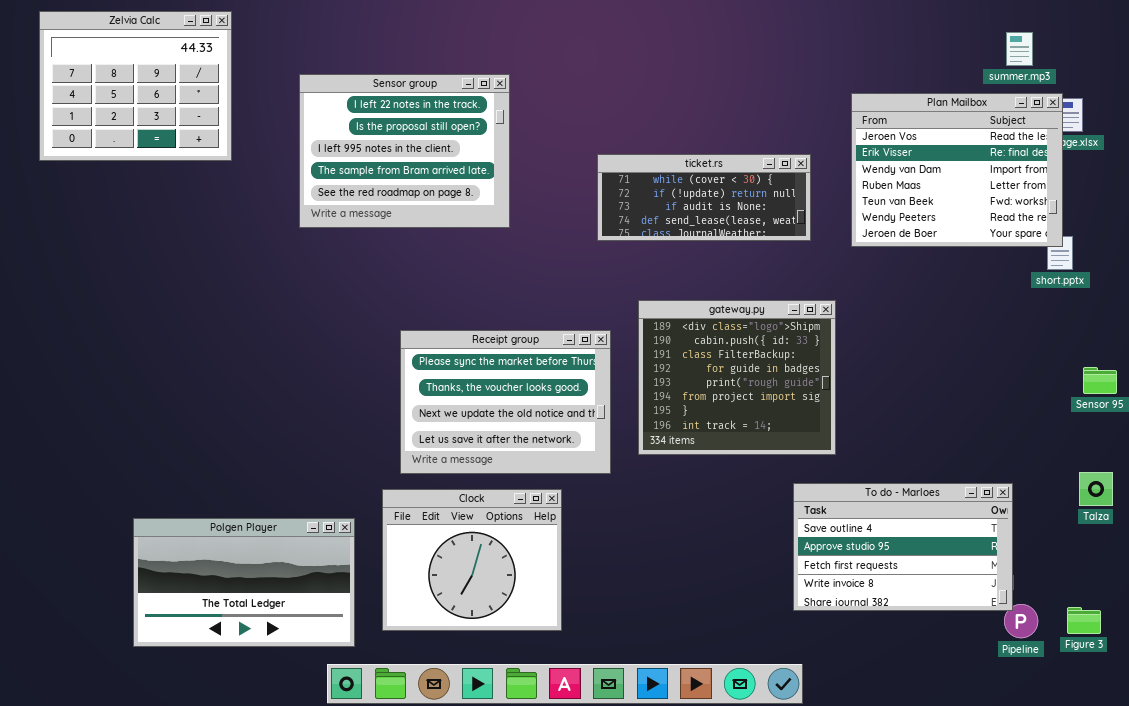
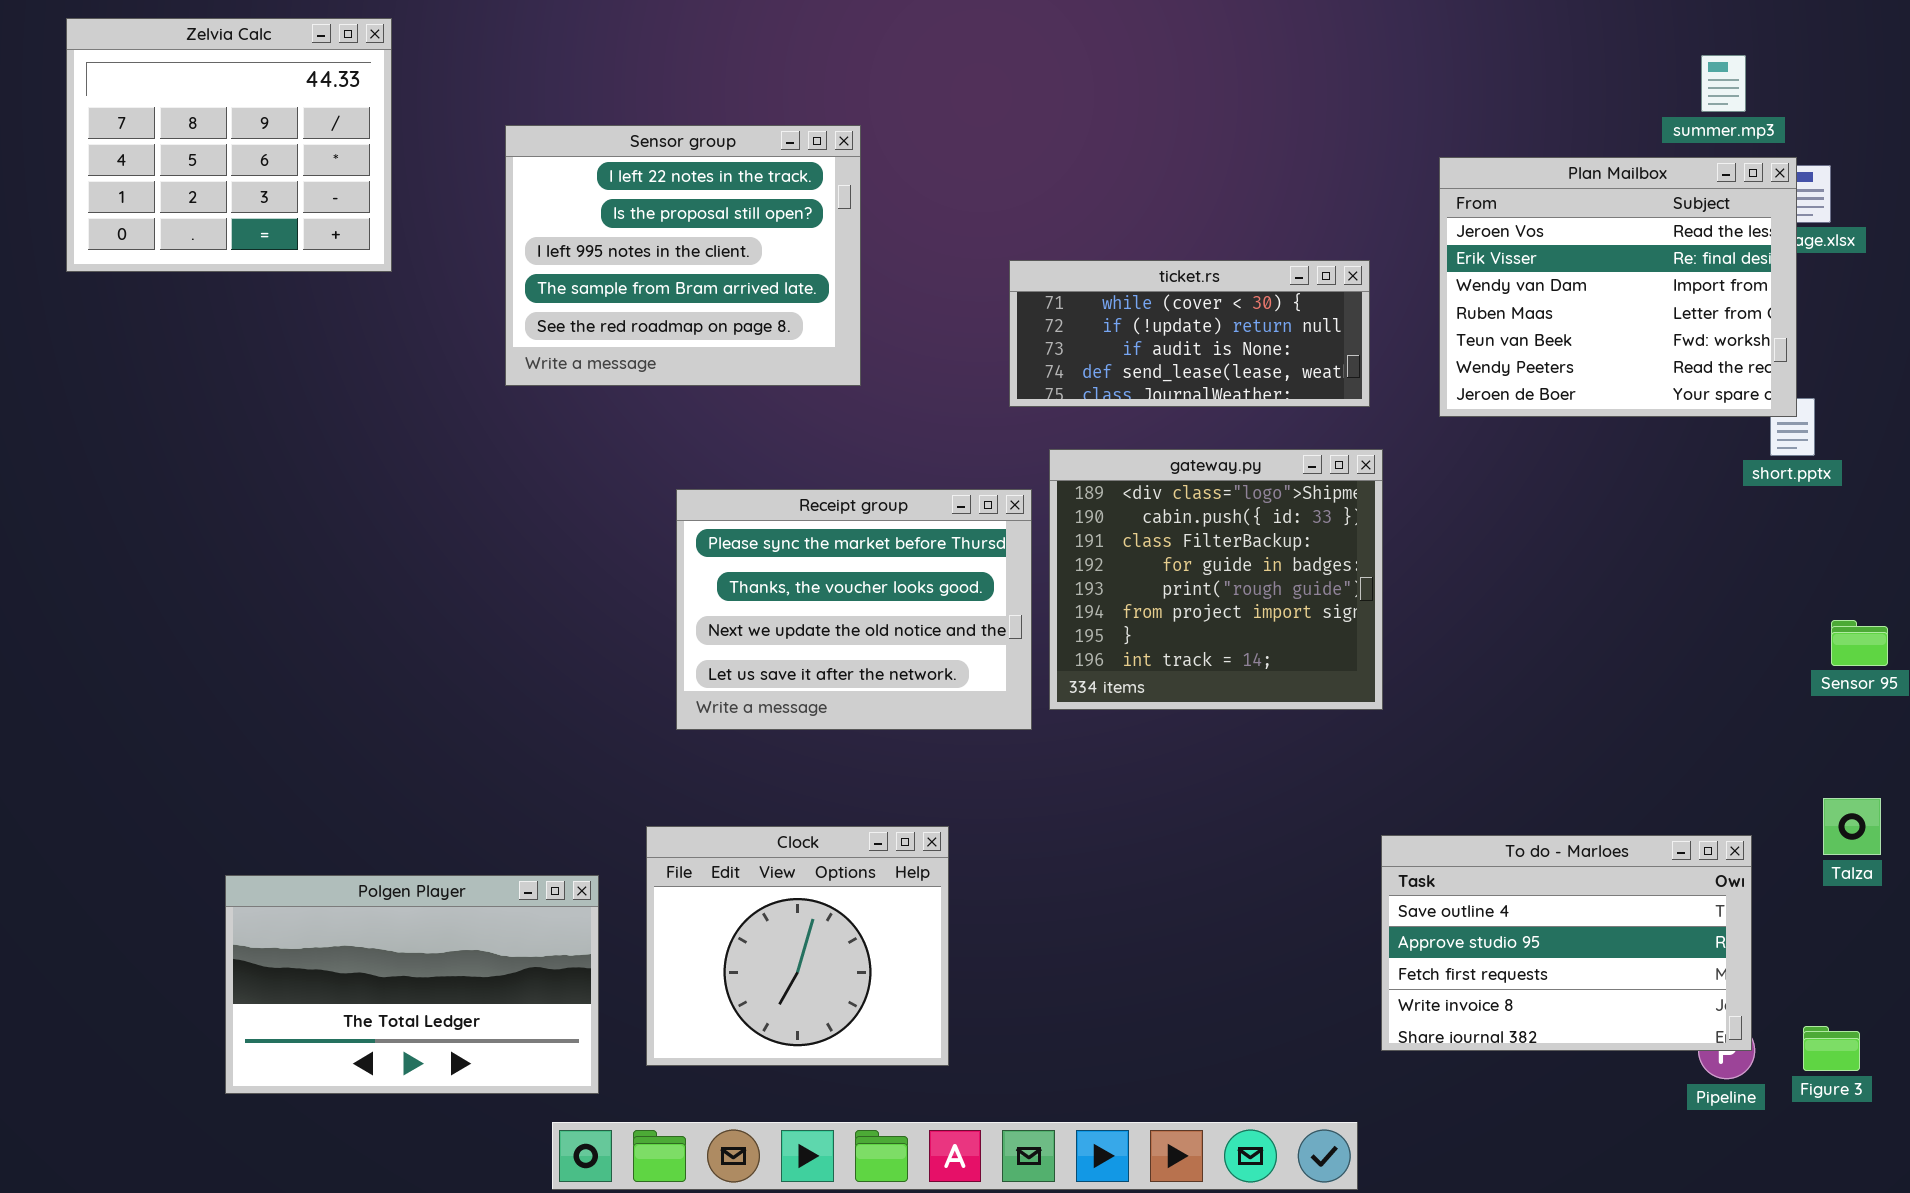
gateway.py: [638,300,836,455] -> [1049,449,1383,710], moved
Receipt group: [400,330,611,474] -> [676,489,1032,730], moved
To do - Marloes: [793,483,1013,611] -> [1381,835,1752,1051], moved

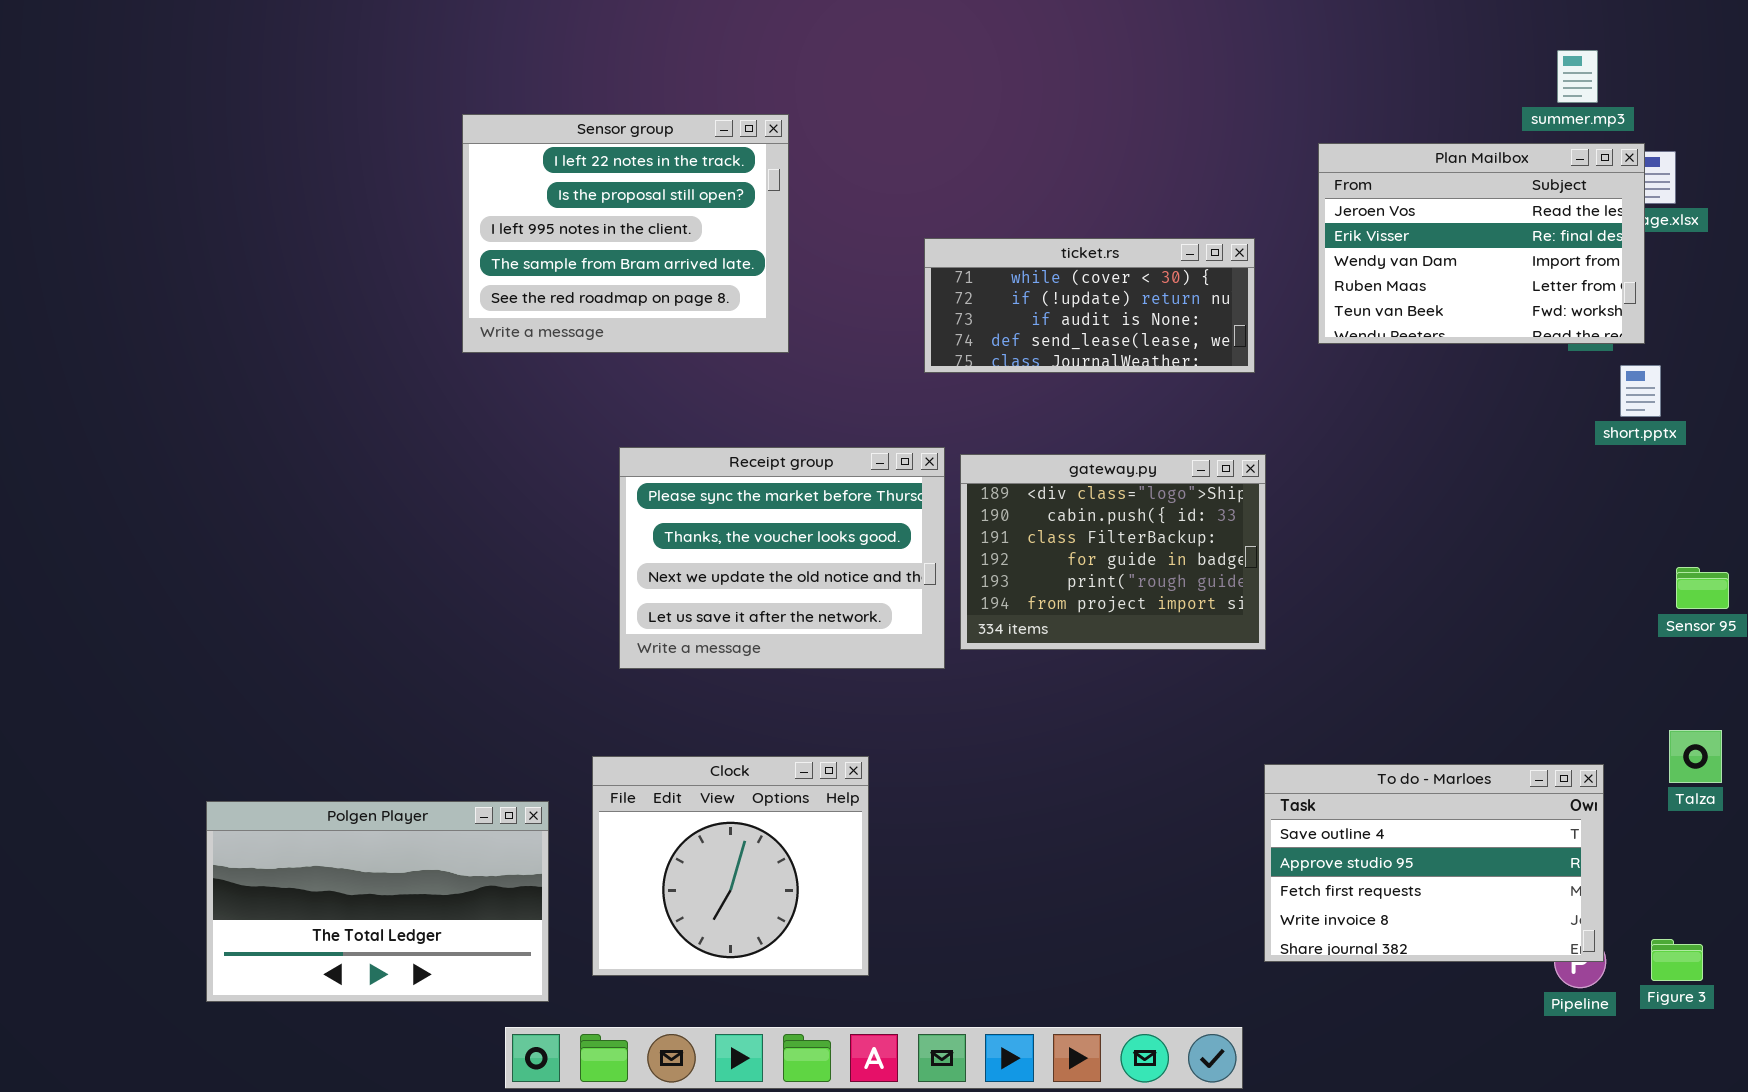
Zelvia Calc: [66,18,392,272] -> none, closed
Plan Mailbox: [1439,157,1797,417] -> [1318,143,1645,344], resized
gateway.py: [1049,449,1383,710] -> [960,454,1266,650], resized

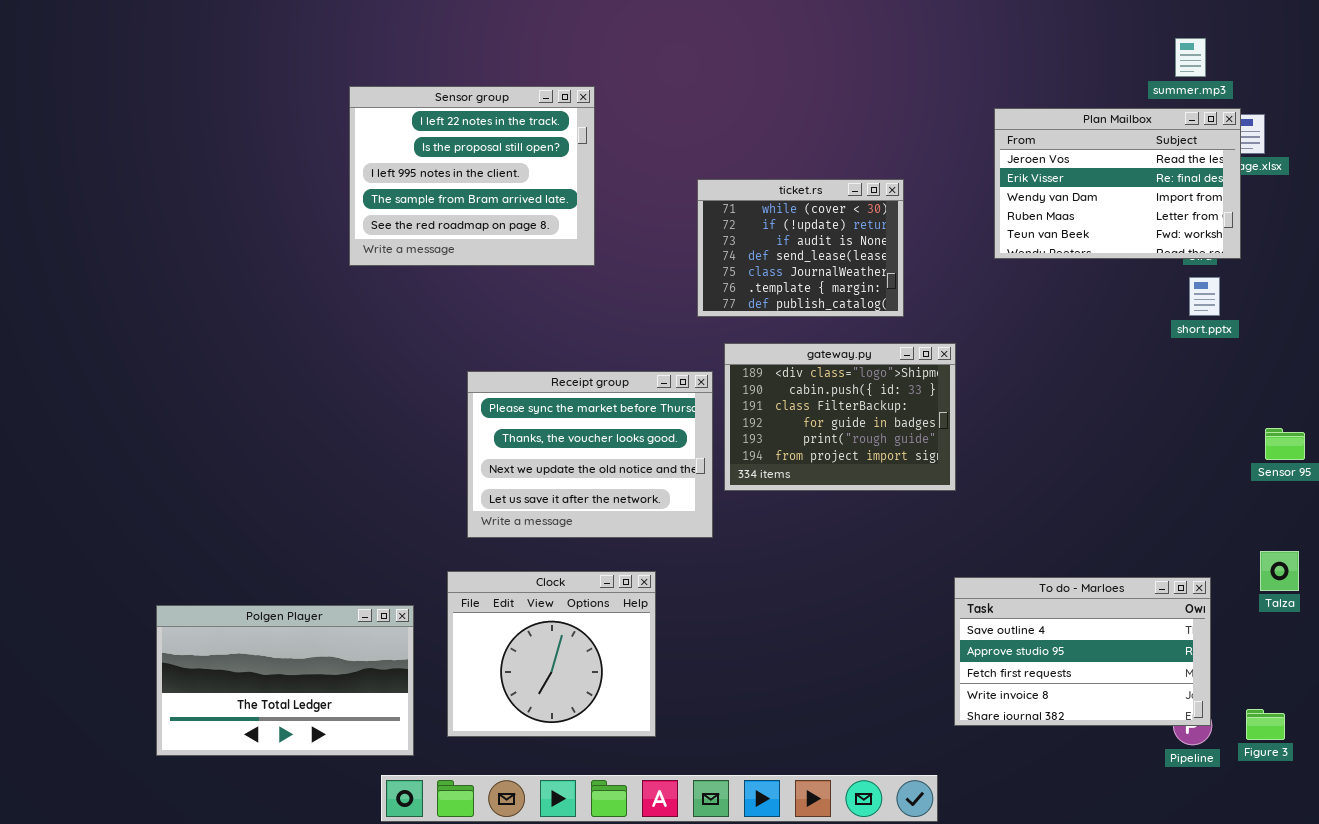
ticket.rs: [924,238,1255,373] -> [697,179,904,317], resized
short.pptx: [1620,365,1661,417] -> [1189,277,1220,316], moved
Receipt group: [619,447,945,669] -> [467,371,713,538], moved

